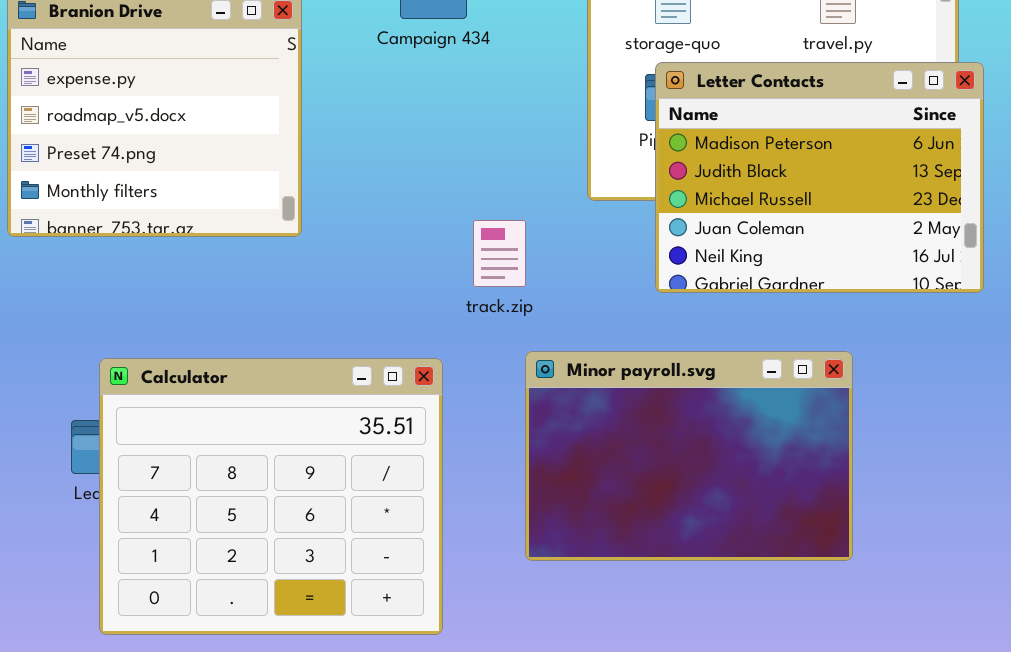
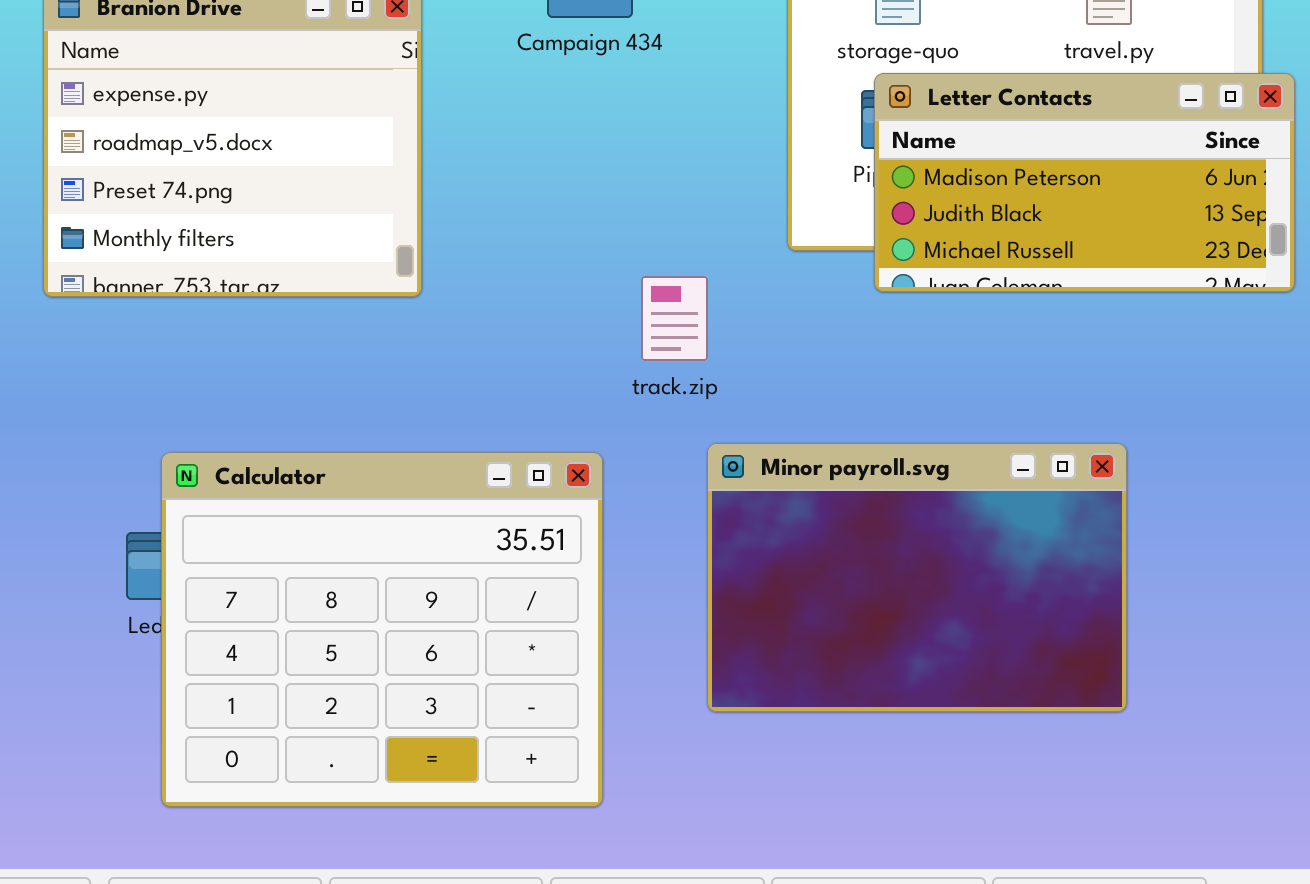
Letter Contacts: [655,62,984,293] -> [874,73,1295,292], resized

